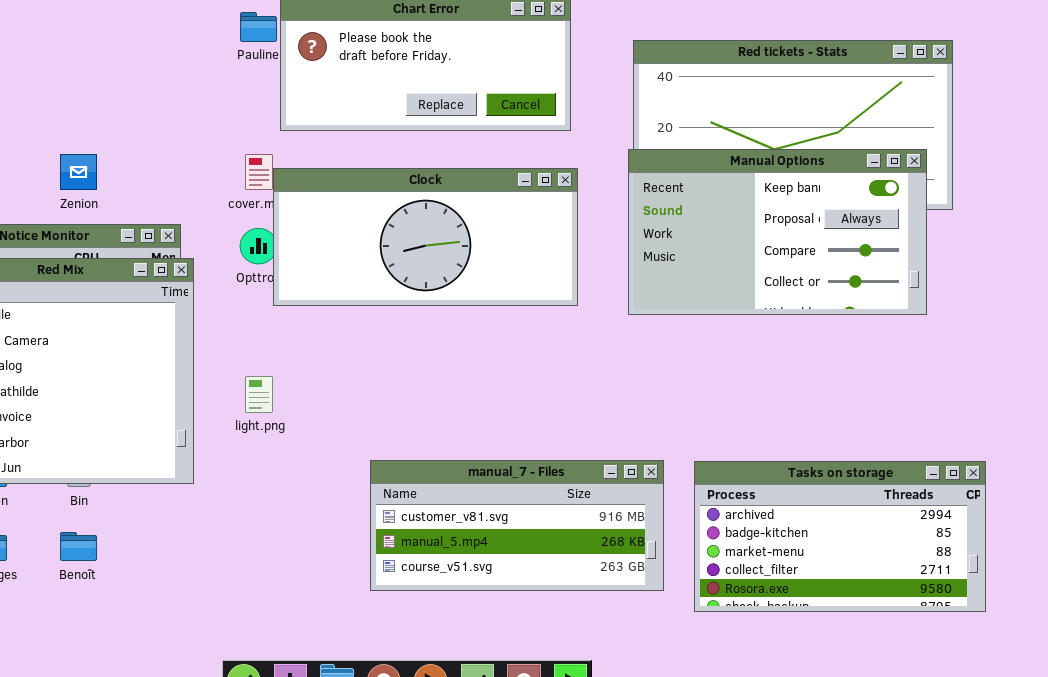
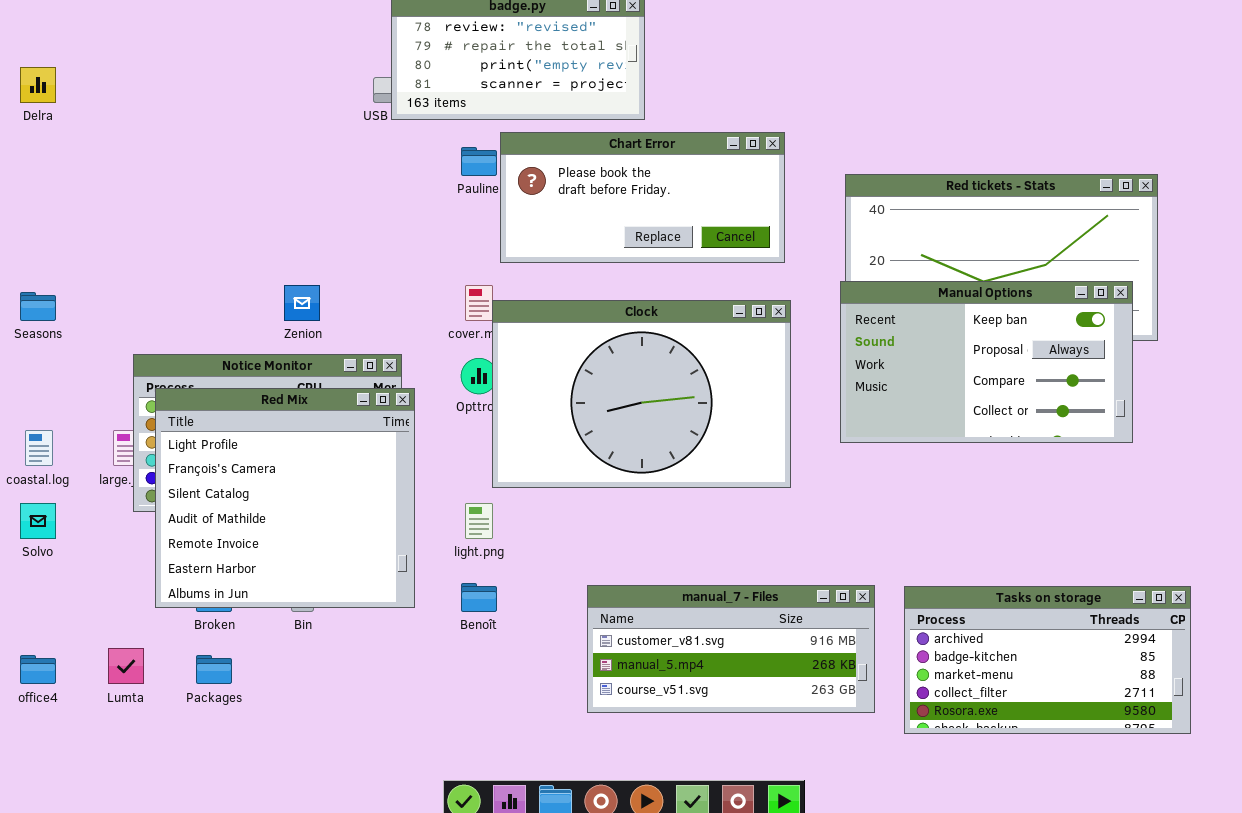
Clock: [273,168,578,306] -> [492,300,791,488], resized
Benoît: [60,532,97,561] -> [461,583,497,612], moved

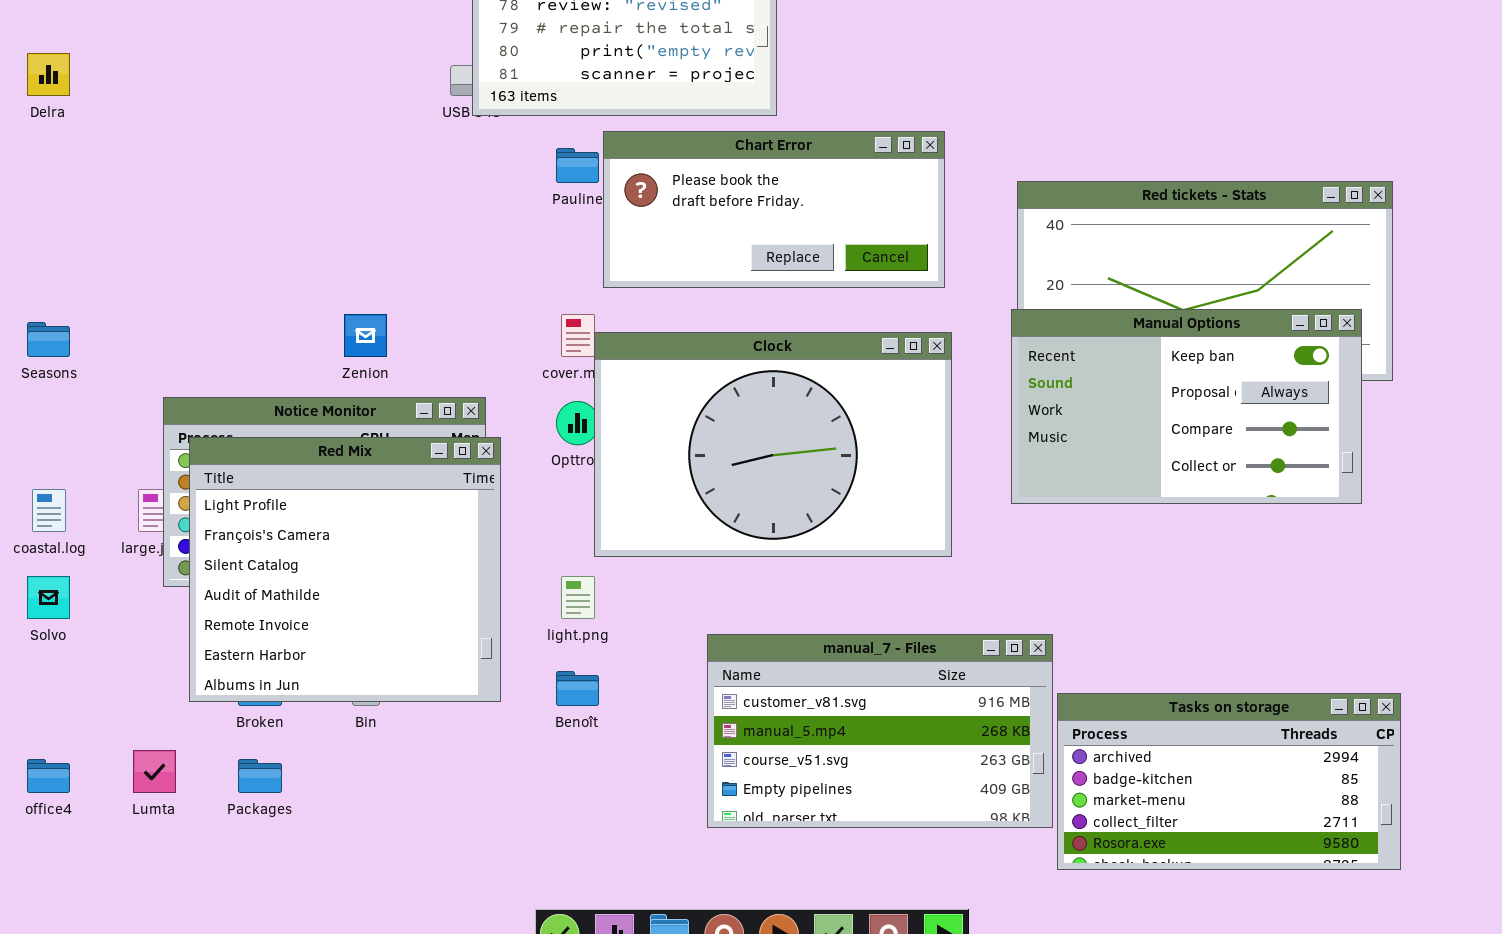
manual_7 - Files: [587,585,875,713] -> [707,634,1053,828], resized
Tasks on storage: [904,586,1191,734] -> [1057,693,1401,870], moved

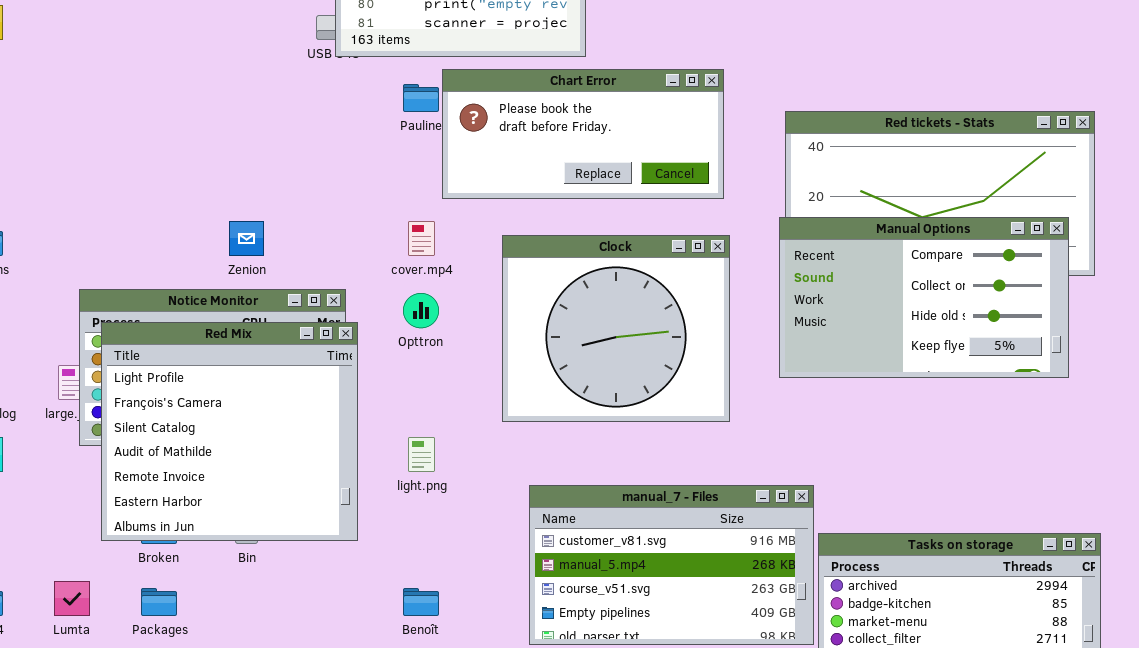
Manual Options: [1011,309,1362,504] -> [779,217,1069,378], scrolled down 2 rows
Clock: [594,332,952,557] -> [502,235,730,422], resized
Benoît: [556,671,599,706] -> [403,588,439,616], moved

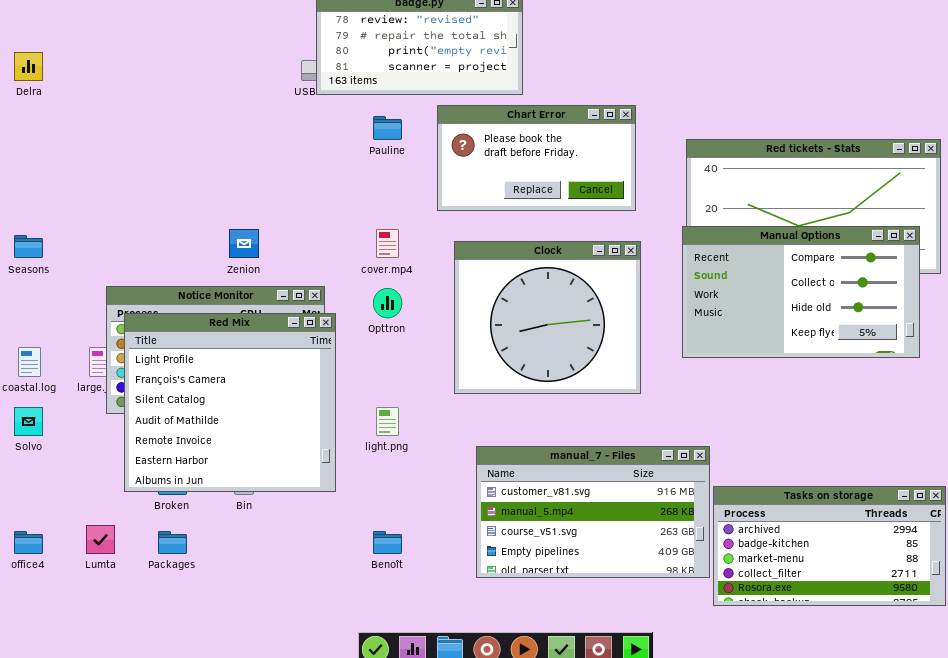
Chart Error: [442,69,724,199] -> [437,105,636,211], resized

